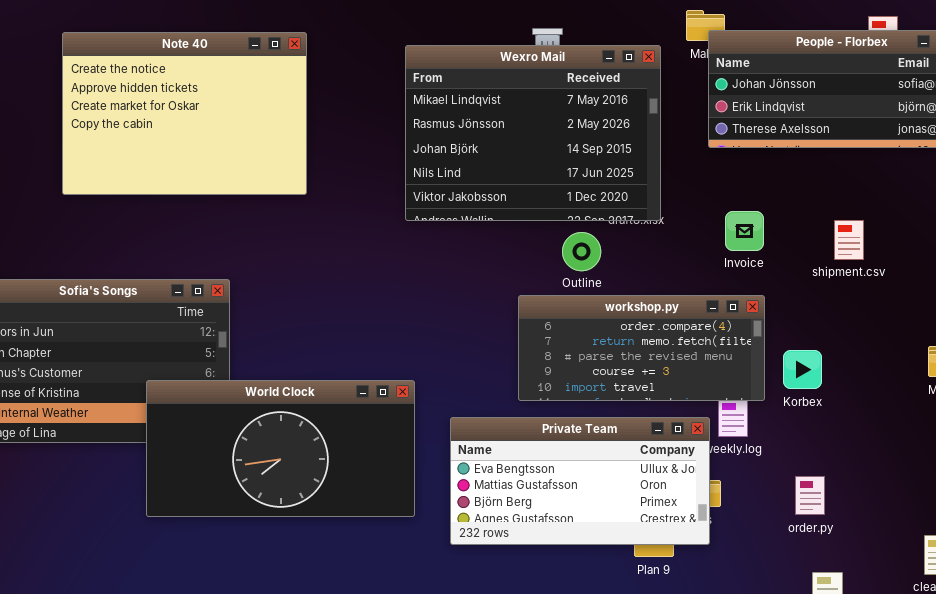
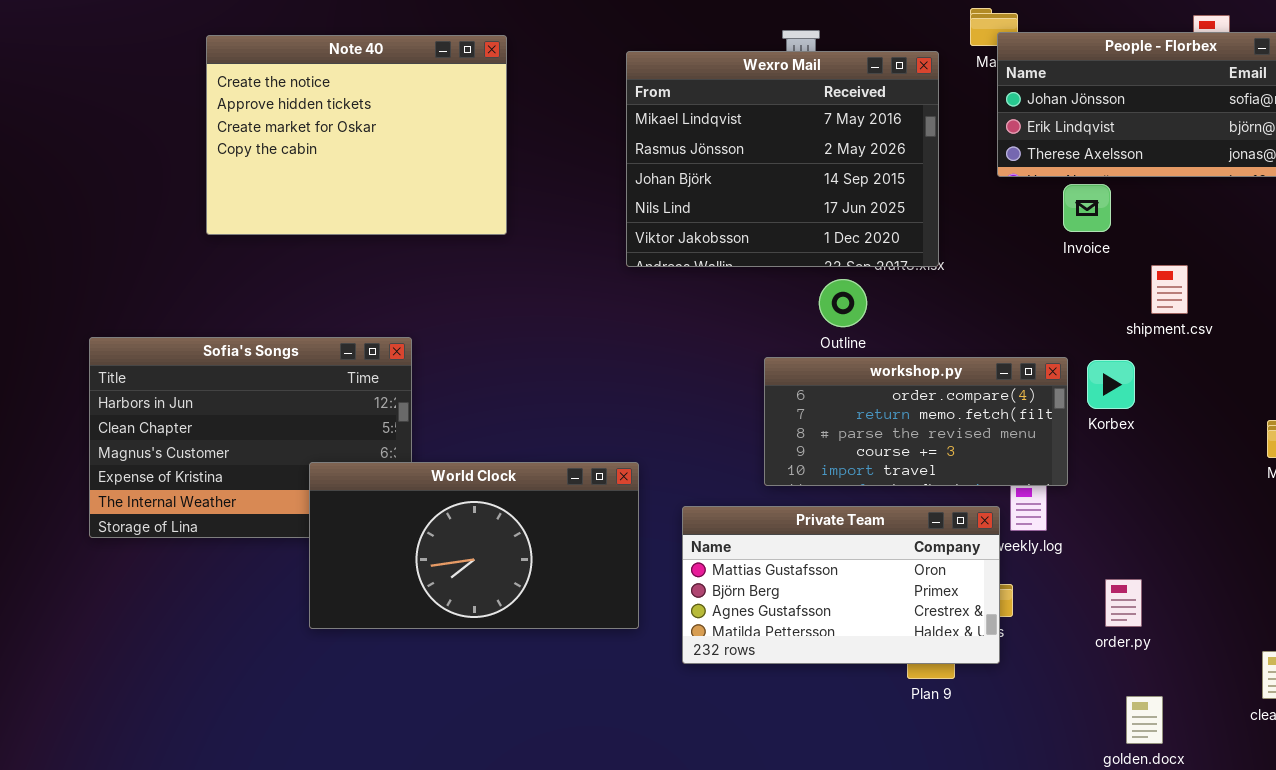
Invoice: [725,211,764,251] -> [1063,184,1111,232], moved
Korbex: [783,350,822,389] -> [1087,360,1135,409], moved
Private Team: [450,417,710,545] -> [682,506,1000,664], scrolled down 1 row

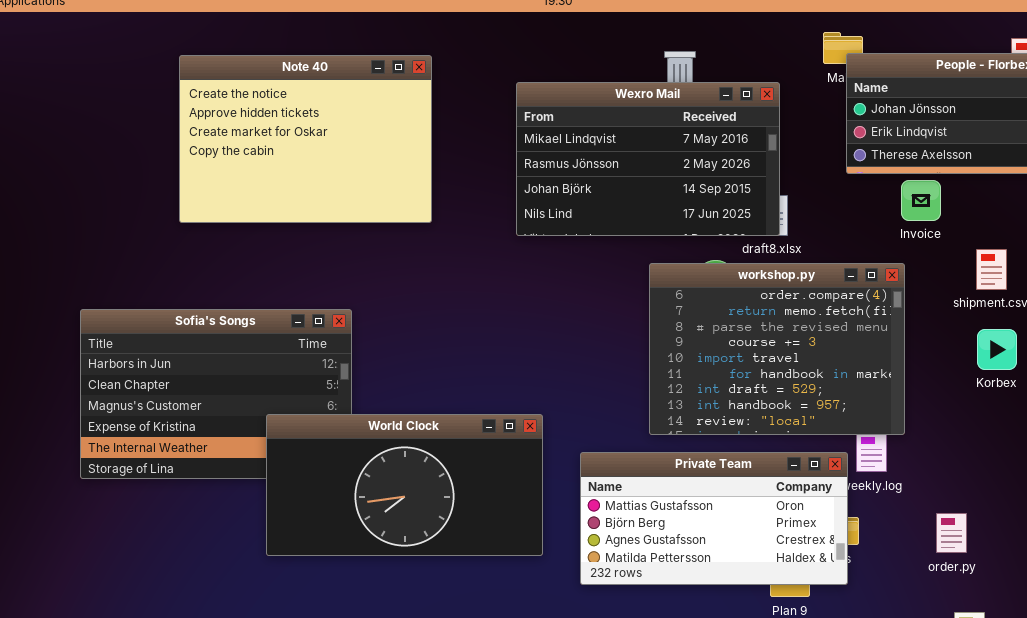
Wexro Mail: [626,51,939,267] -> [516,82,780,236], moved, resized
workshop.py: [764,357,1068,486] -> [649,263,905,435], resized
Korbex: [1087,360,1135,409] -> [977,329,1017,370], moved

